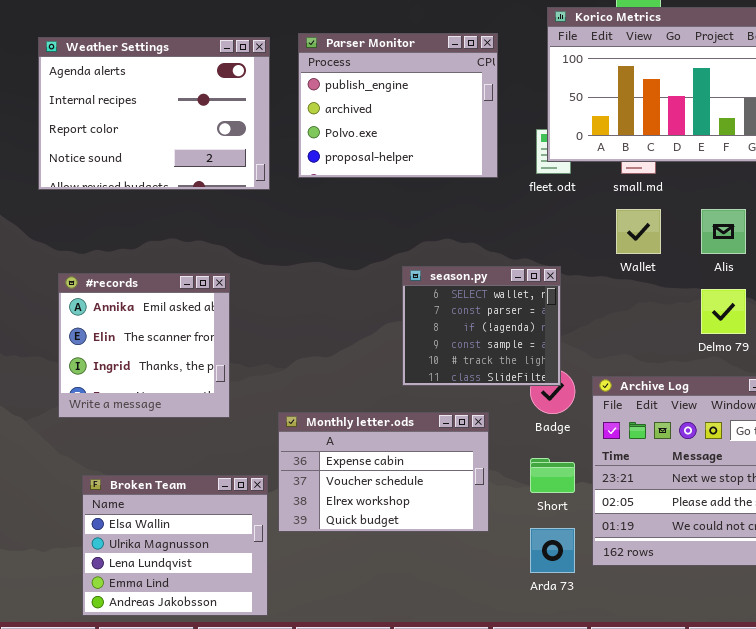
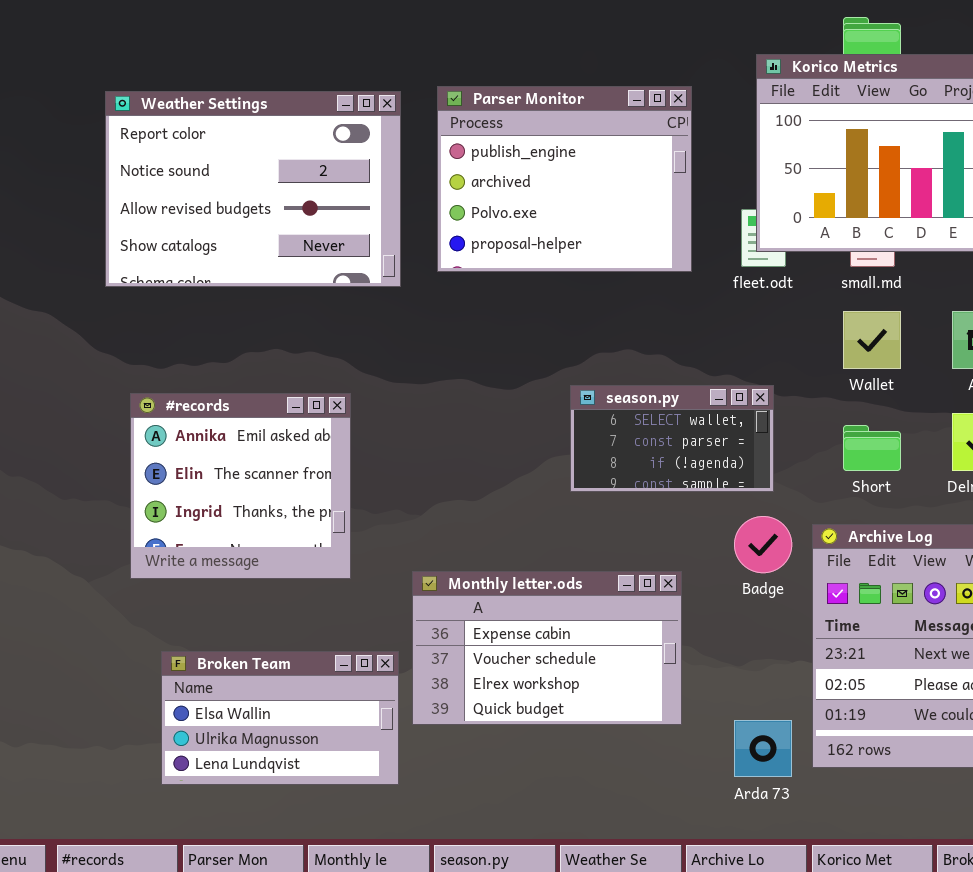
Weather Settings: [38,37,270,190] -> [105,91,401,287], scrolled down 2 rows
season.py: [402,266,561,386] -> [570,385,774,492], resized
Short: [530,458,575,493] -> [843,425,901,471], moved
Broken Team: [82,475,268,616] -> [161,651,399,785], resized

